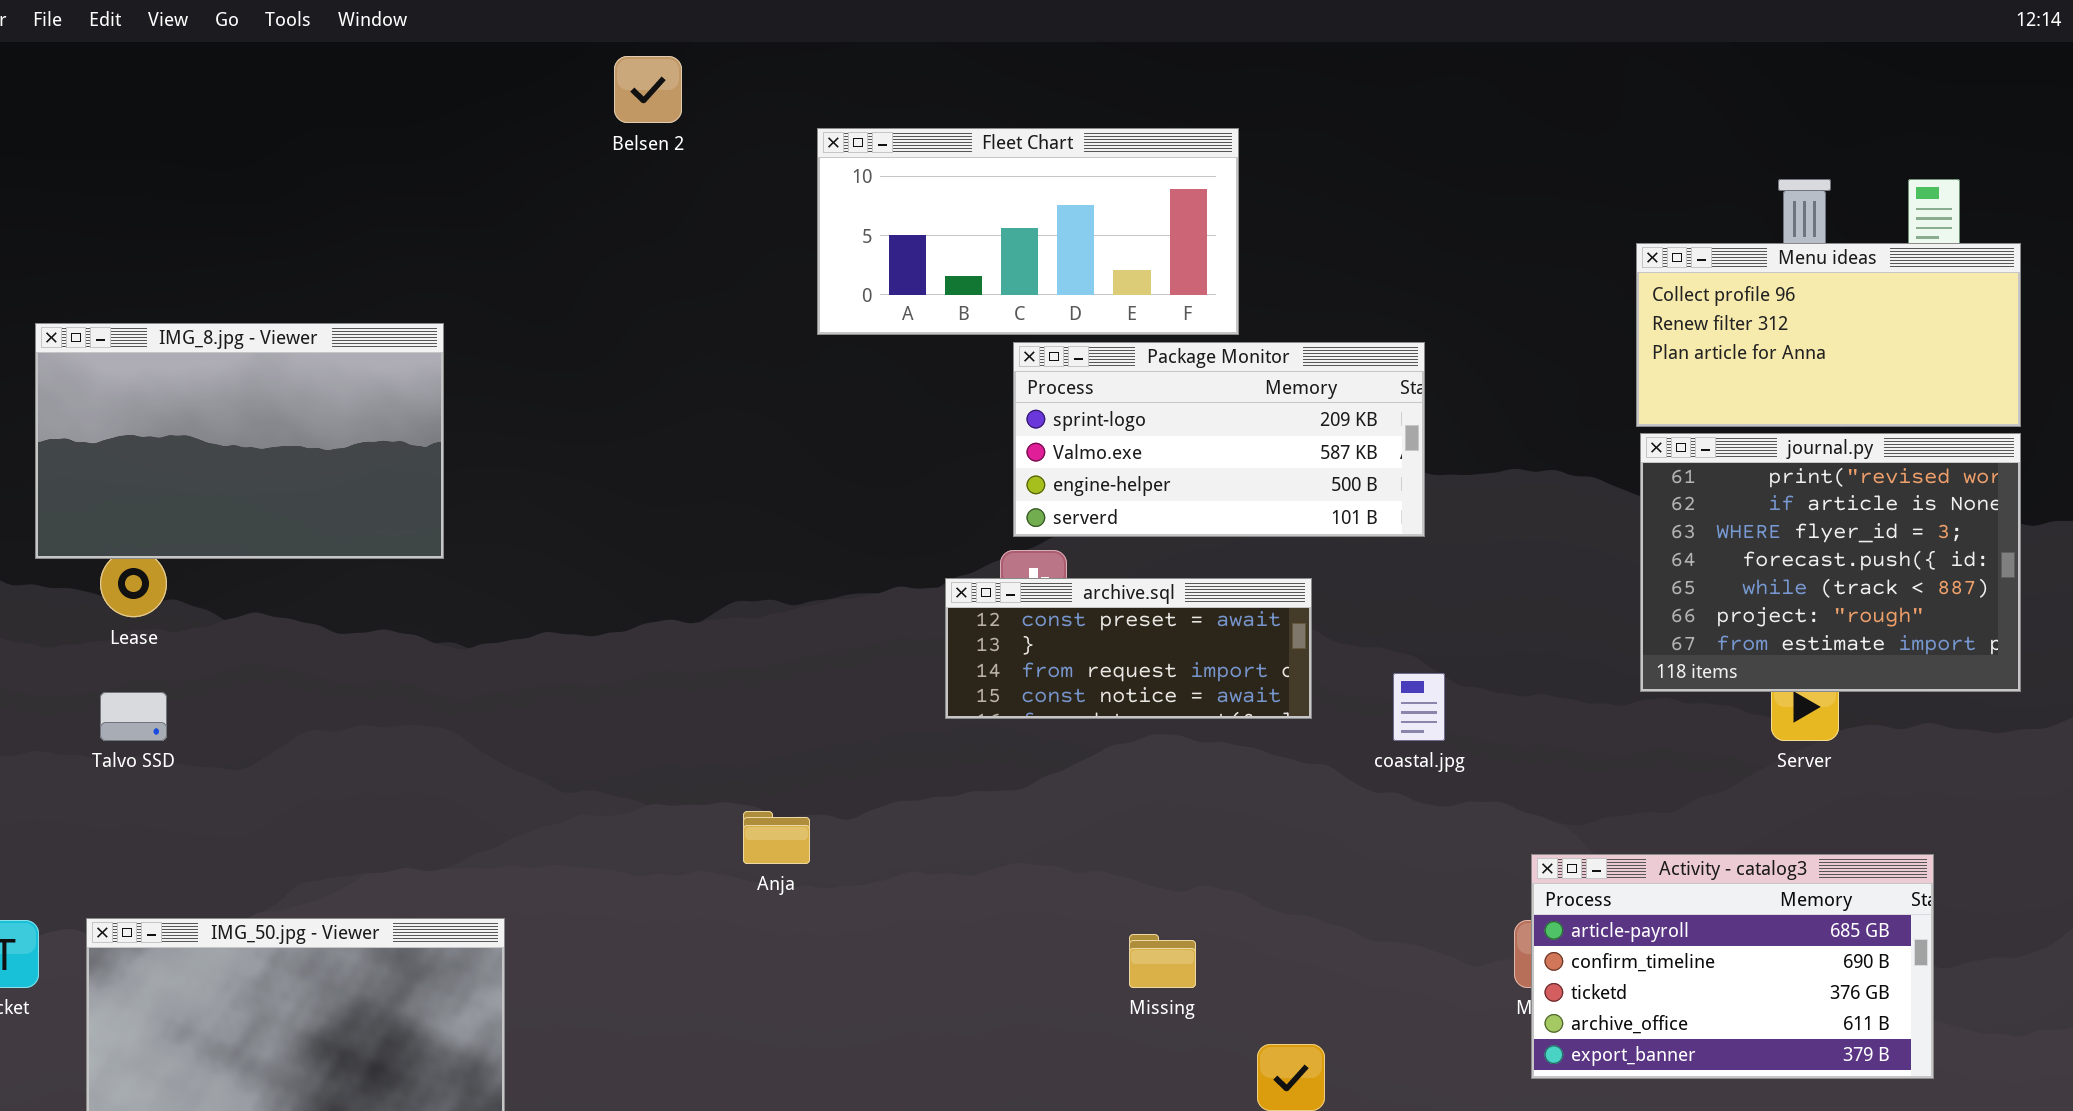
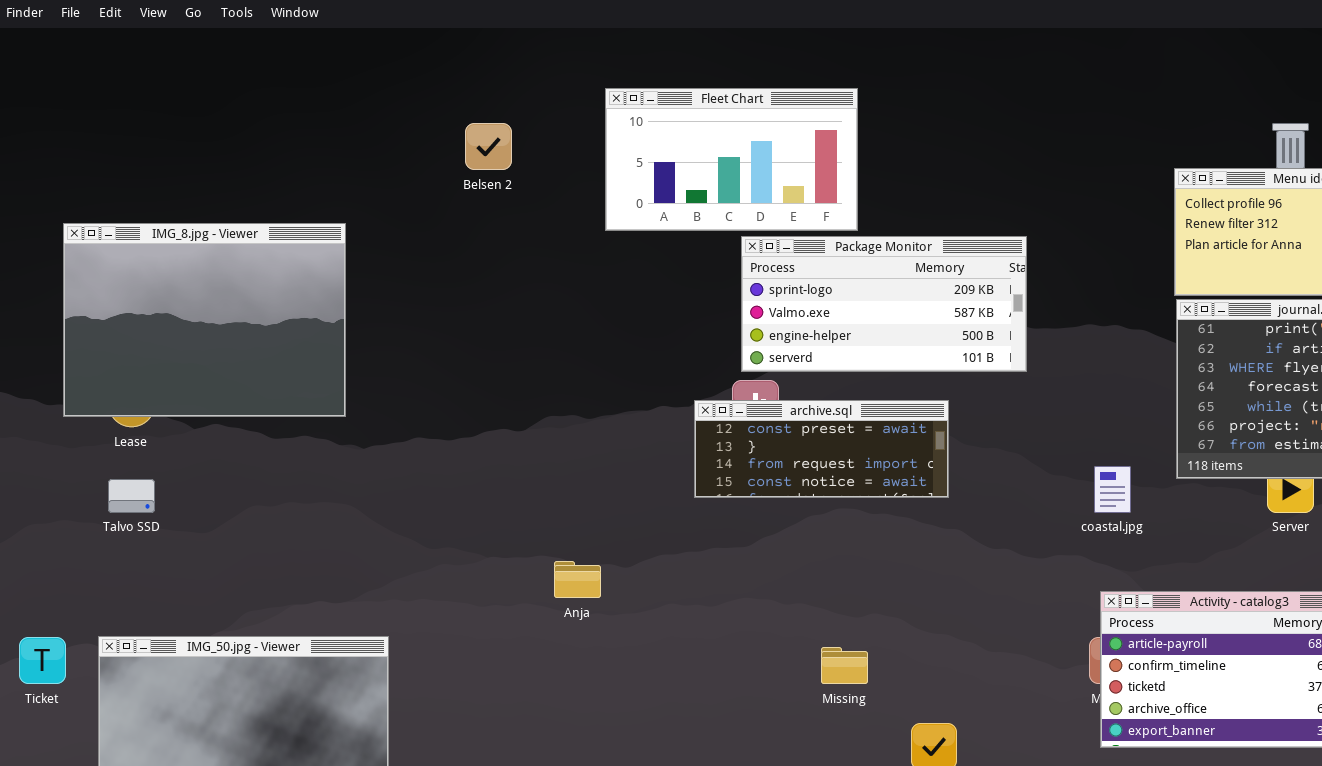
Belsen 2: [614,56,682,123] -> [465,123,512,170], moved
Fleet Chart: [817,128,1239,335] -> [605,88,858,231], resized
IMG_8.jpg - Viewer: [35,323,444,559] -> [63,223,346,417], resized
coastal.jpg: [1393,673,1445,741] -> [1094,466,1131,513], moved

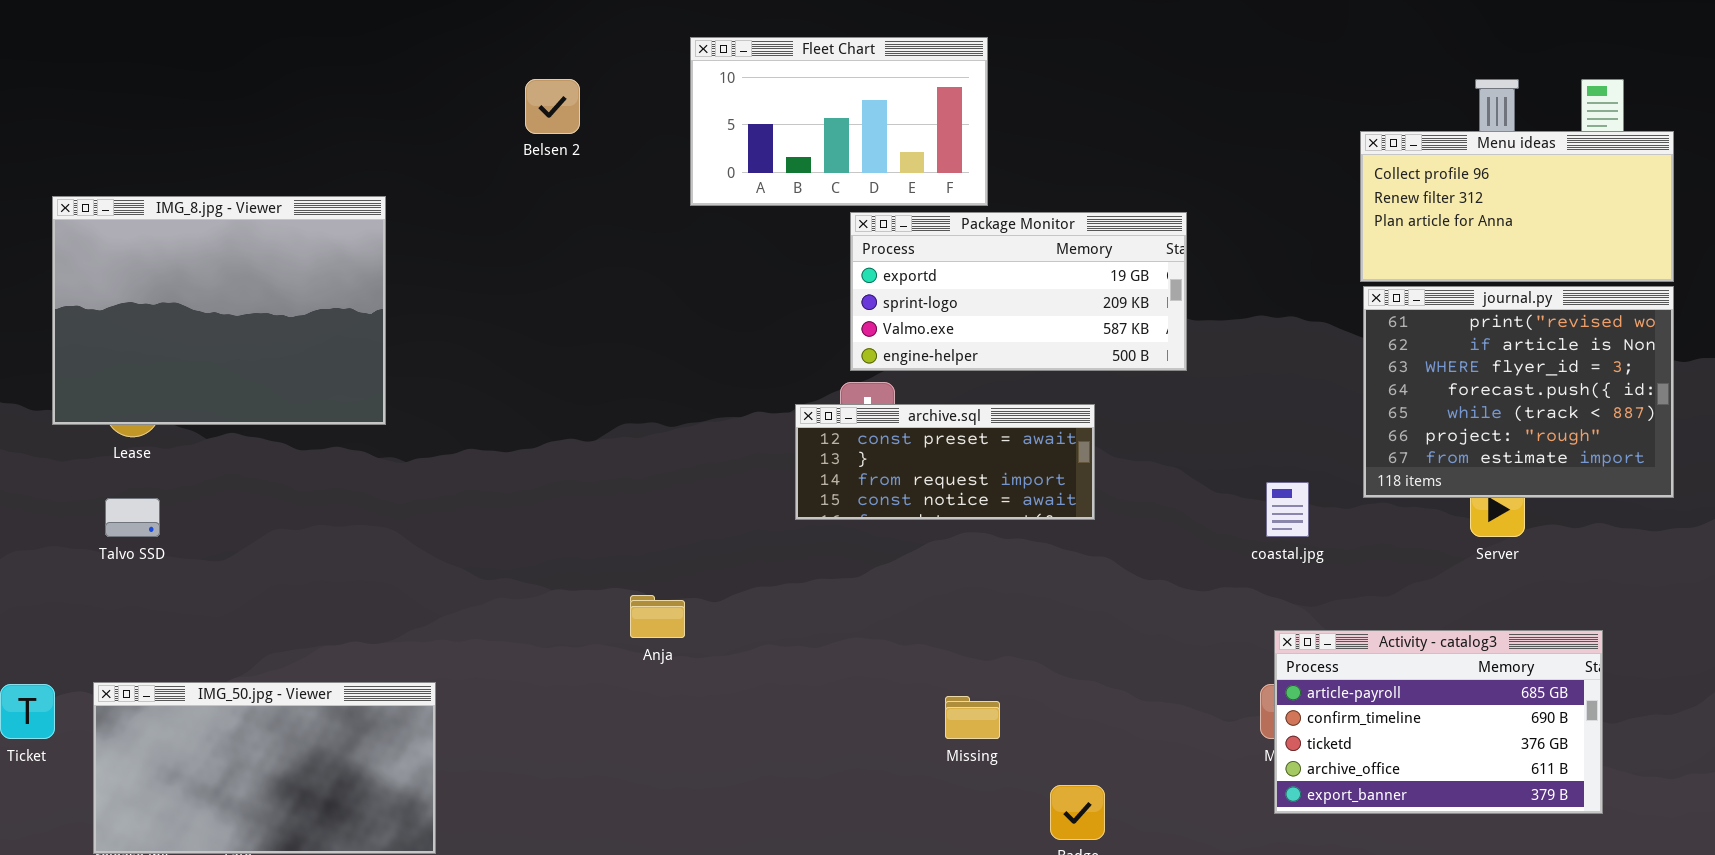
Package Monitor: [741,236,1027,372] -> [850,212,1187,371], scrolled up 1 row

